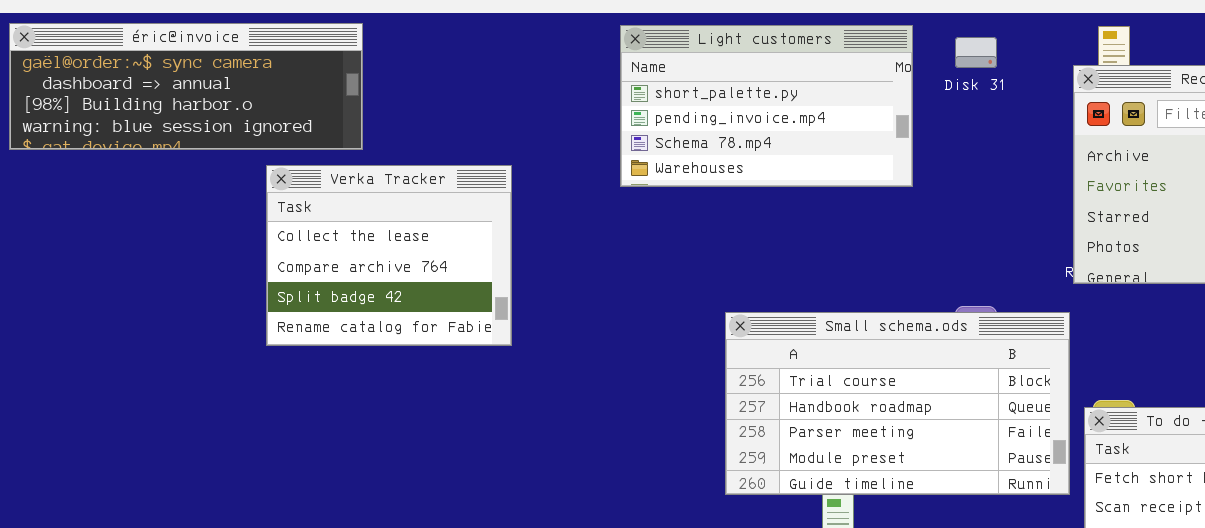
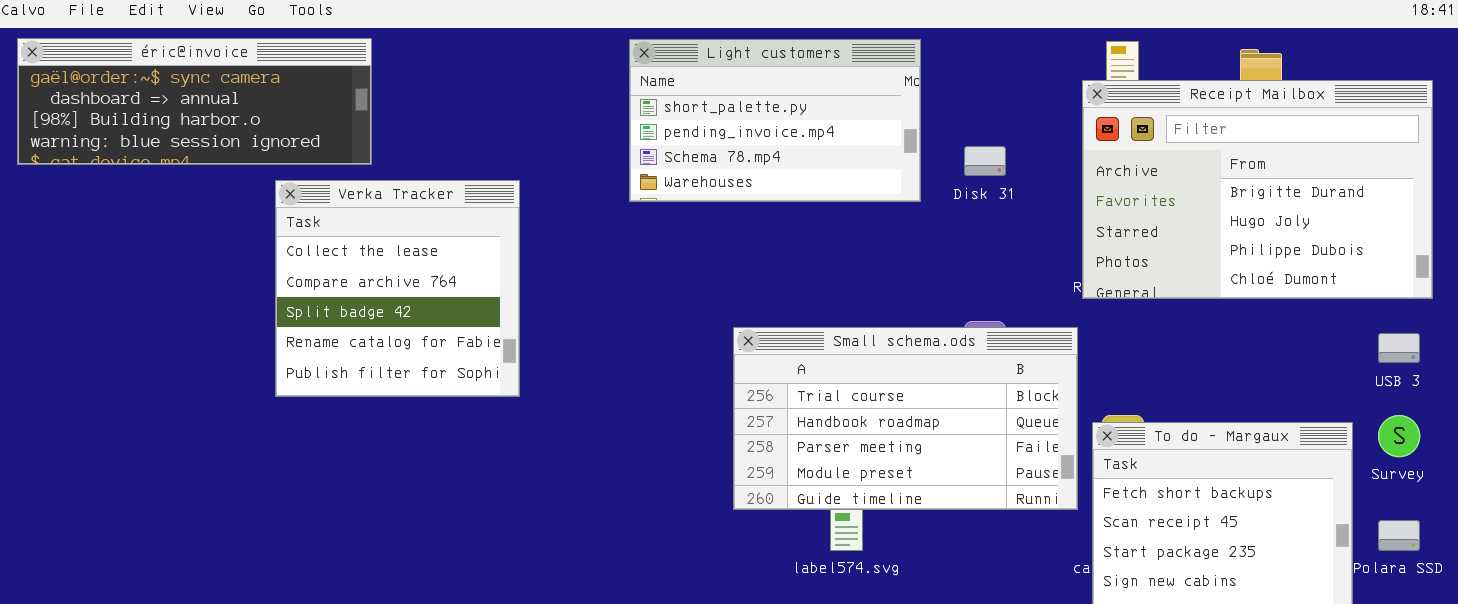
Disk 31: [955,37,997,68] -> [964,146,1006,176], moved
Verka Tracker: [266,165,512,346] -> [275,180,520,397], resized

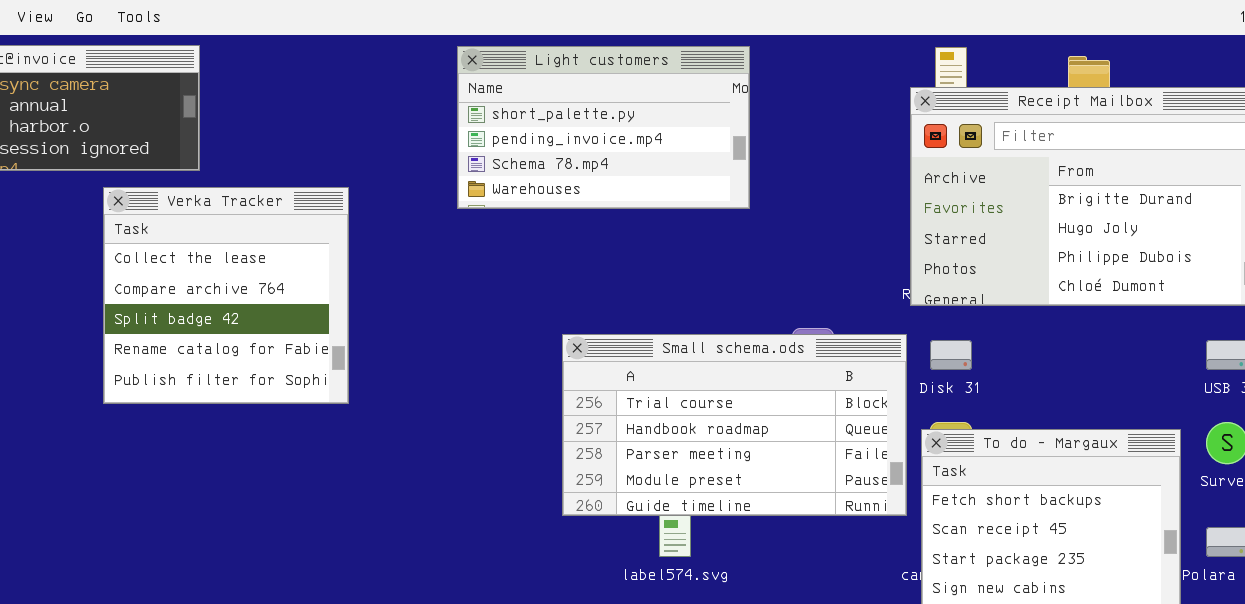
Disk 31: [964,146,1006,176] -> [930,340,972,370], moved

